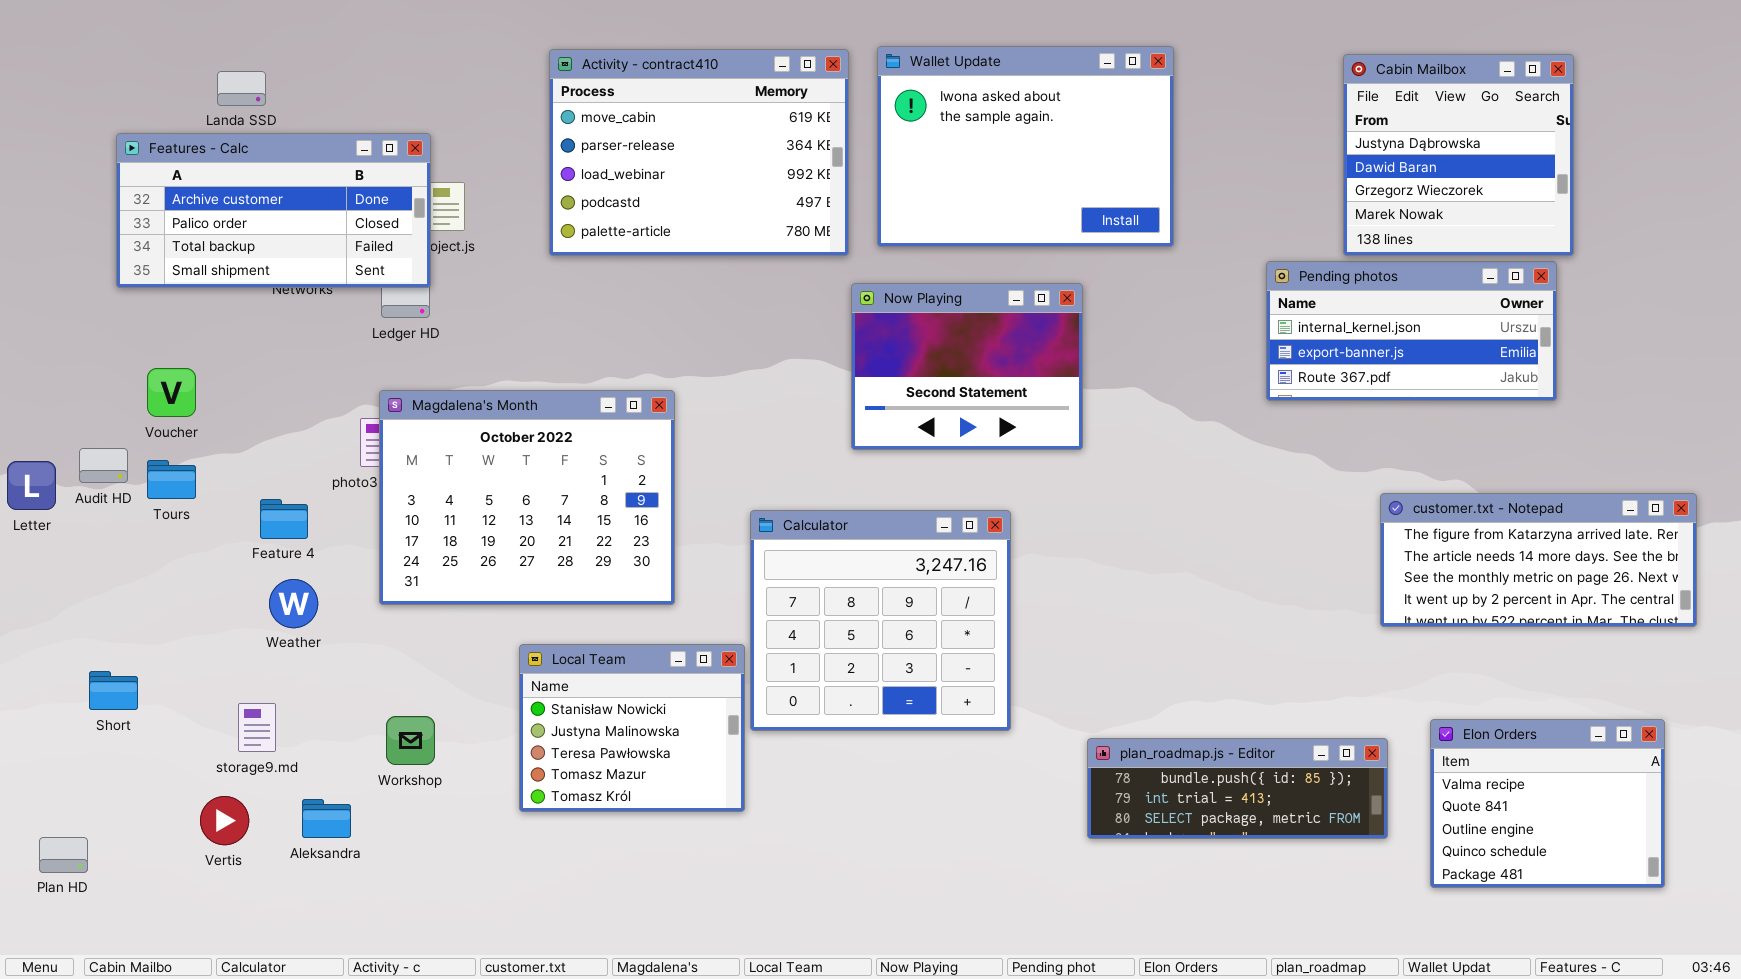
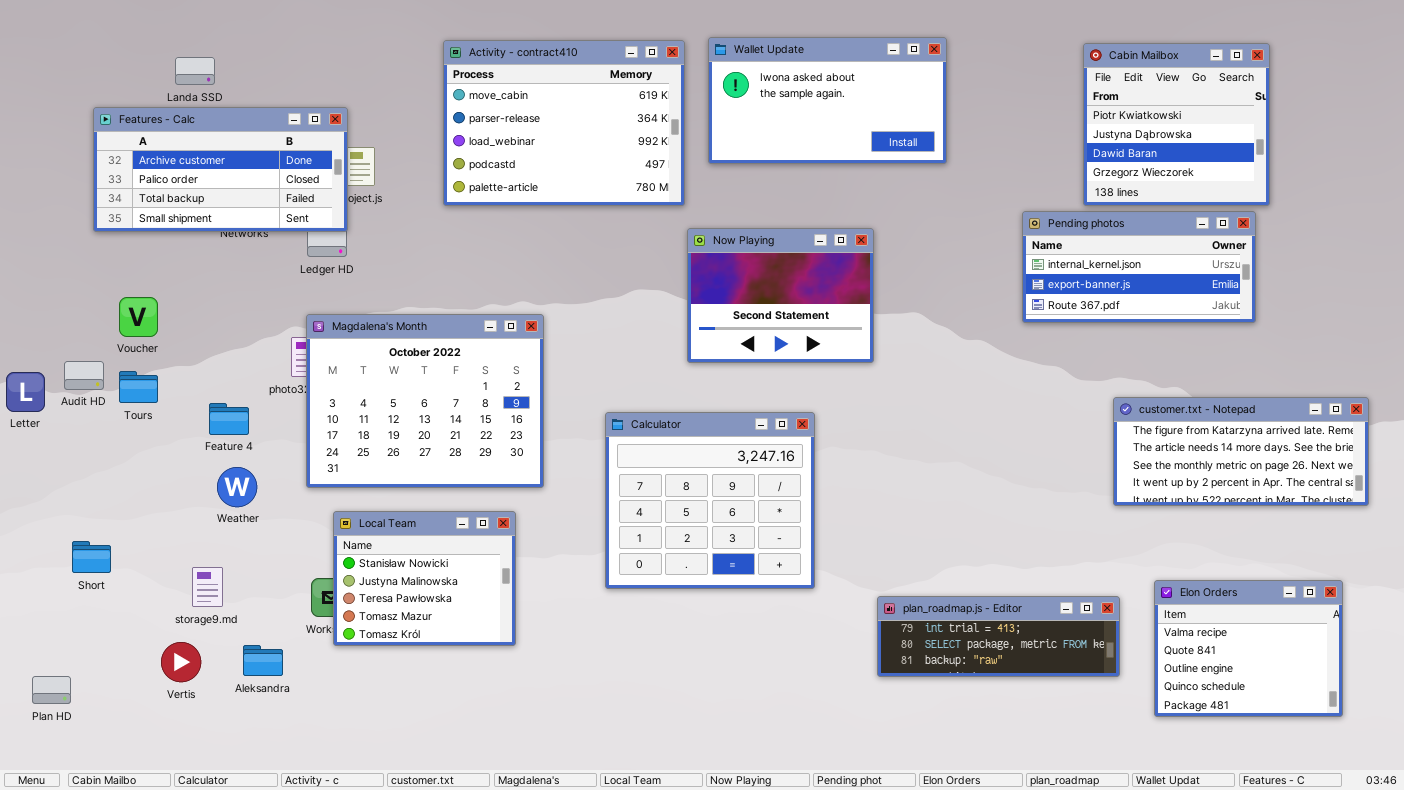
Wallet Update: [877,46,1174,247] -> [708,37,947,164], resized
Cabin Mailbox: [1343,54,1574,256] -> [1083,43,1270,206], scrolled up 1 row
Local Team: [519,644,745,812] -> [333,511,516,646], moved
plan_roadmap.js - Editor: [1087,738,1388,839] -> [877,596,1120,677], scrolled down 1 row

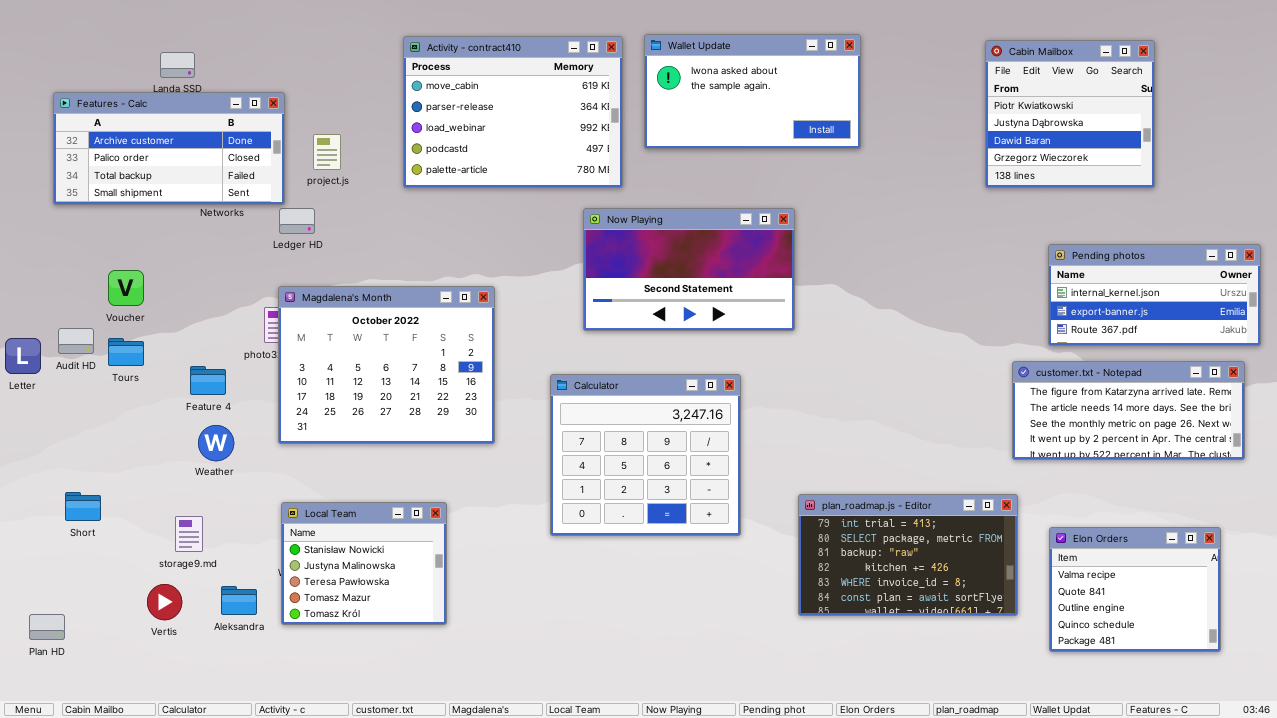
Features - Calc: [93,107,348,232] -> [53,92,285,205], moved
Pending photos: [1022,211,1256,323] -> [1048,244,1261,346], moved
Now Playing: [687,228,874,363] -> [583,208,795,331], resized
Local Team: [333,511,516,646] -> [281,502,447,625], moved
plan_roadmap.js - Editor: [877,596,1120,677] -> [798,494,1018,616], resized

